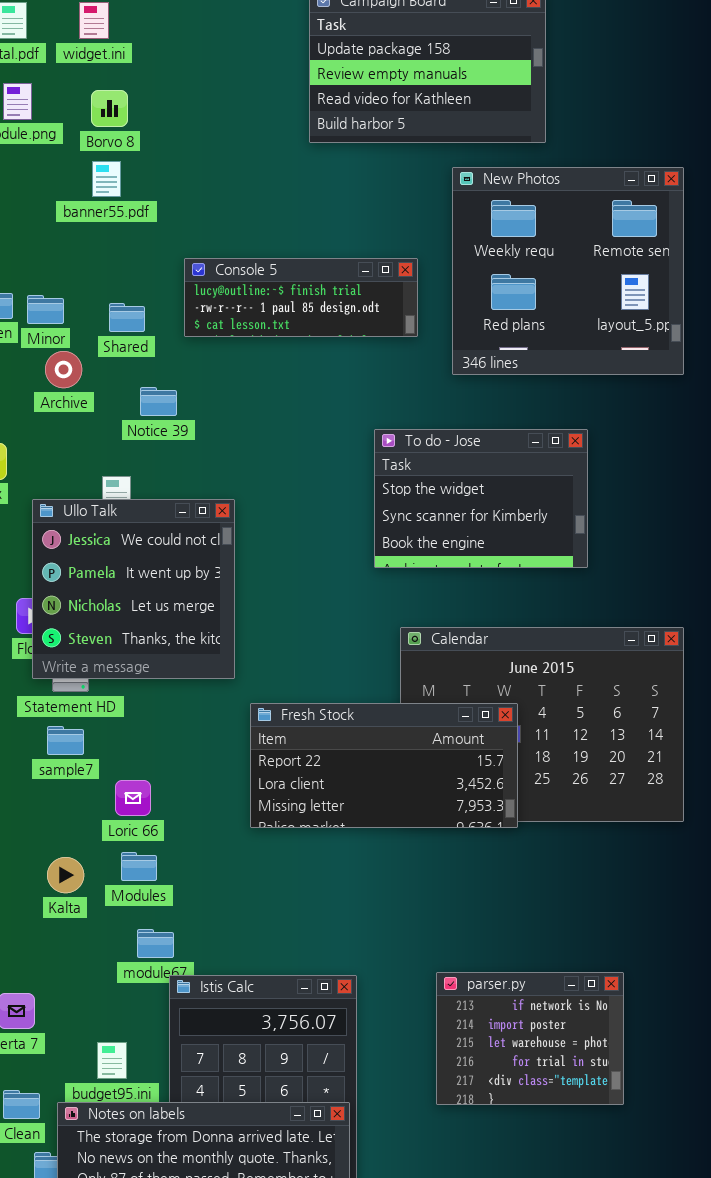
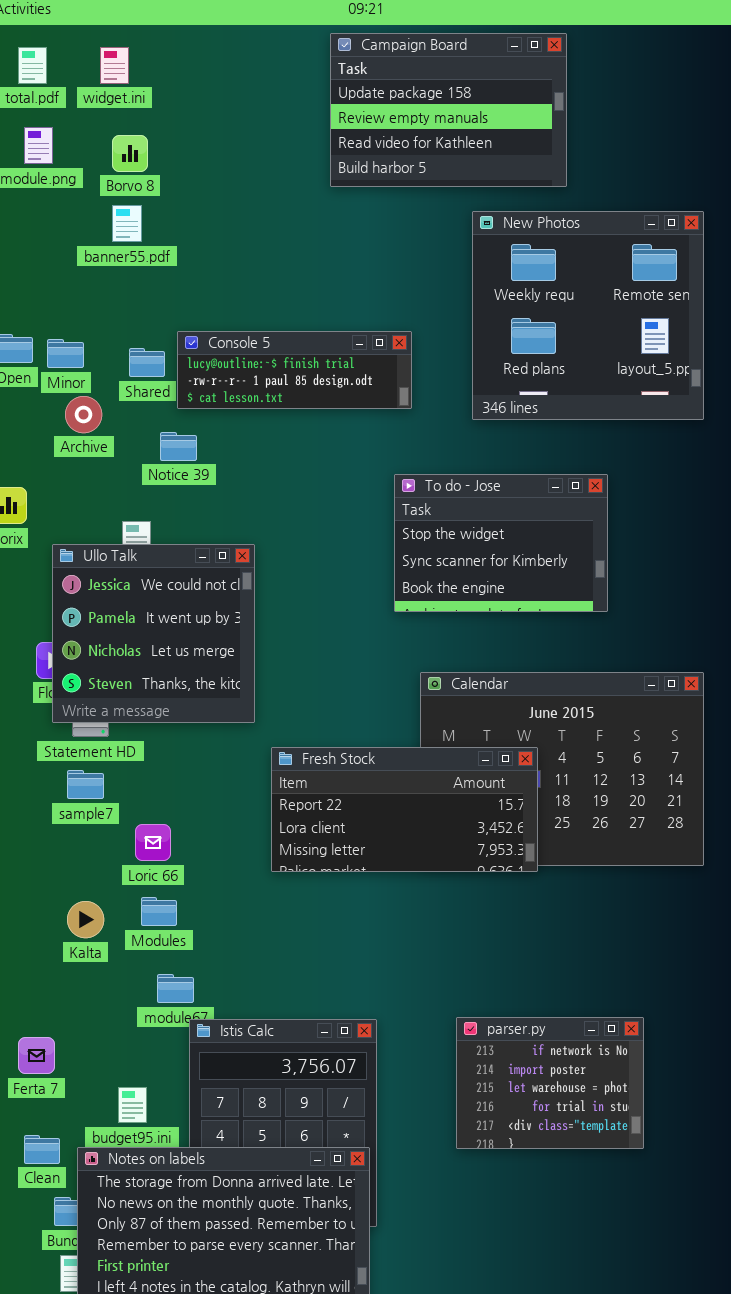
Console 5: [184,258,418,337] -> [177,331,412,409], moved

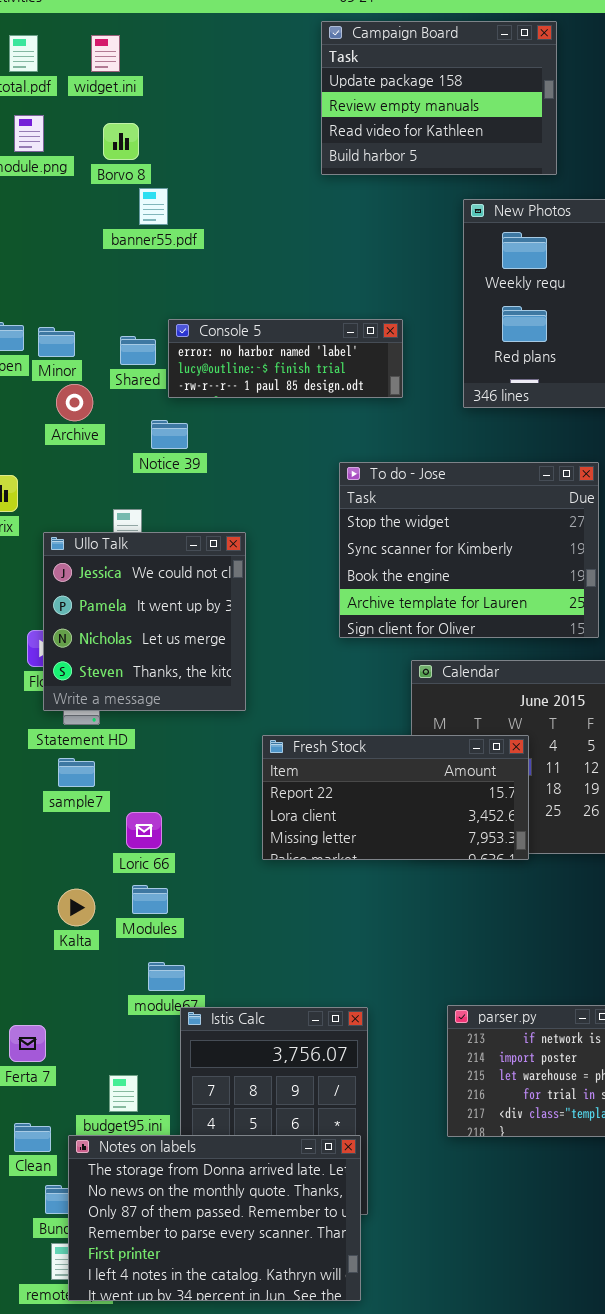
banner55.pdf: [112,205,142,242] -> [139,188,168,225], moved
Console 5: [177,331,412,409] -> [168,319,403,398], scrolled up 1 row
To do - Jose: [394,474,608,612] -> [339,462,599,638], resized

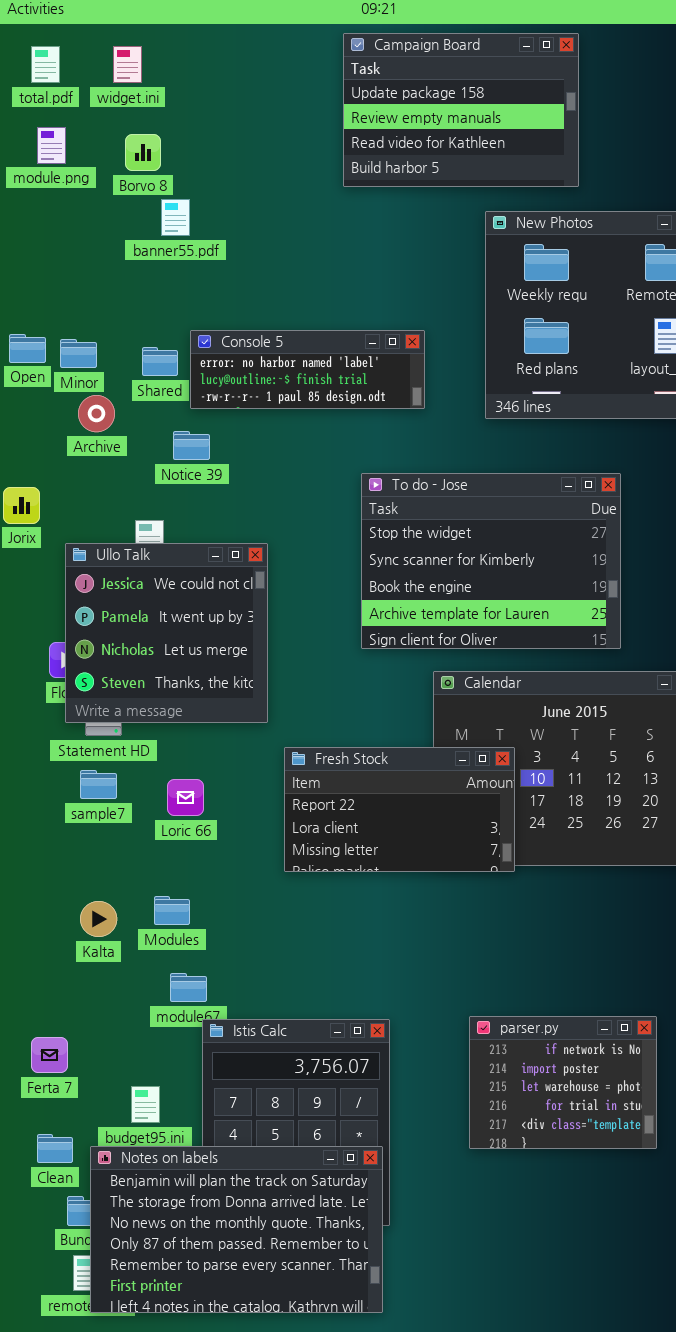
Fresh Stock: [262,735,529,860] -> [284,747,515,872], resized
Loric 66: [126,812,162,849] -> [167,779,204,816], moved
Notes on labels: [68,1135,361,1301] -> [90,1146,383,1313], scrolled up 1 row

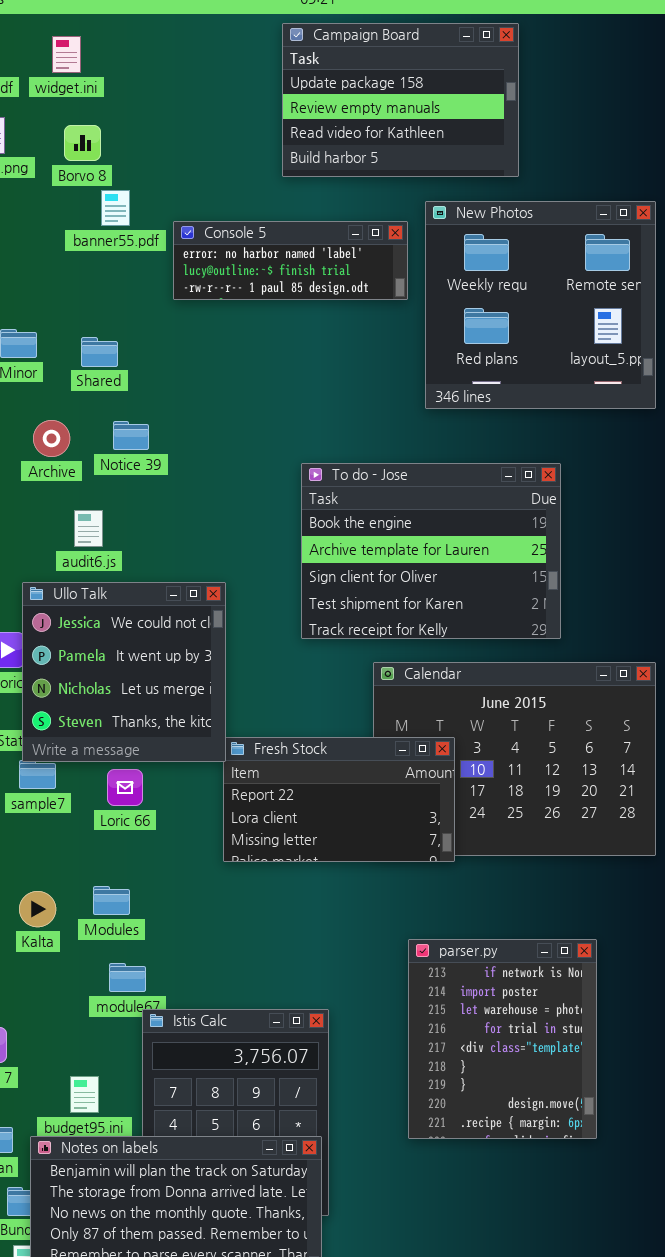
Console 5: [190,330,425,409] -> [173,221,408,300], moved
Archive: [78,395,115,432] -> [33,420,70,457], moved
To do - Jose: [361,473,621,649] -> [301,463,561,639], scrolled down 2 rows
Ullo Talk: [65,543,268,723] -> [22,582,226,762], moved
parser.py: [469,1016,657,1149] -> [408,939,597,1139], resized

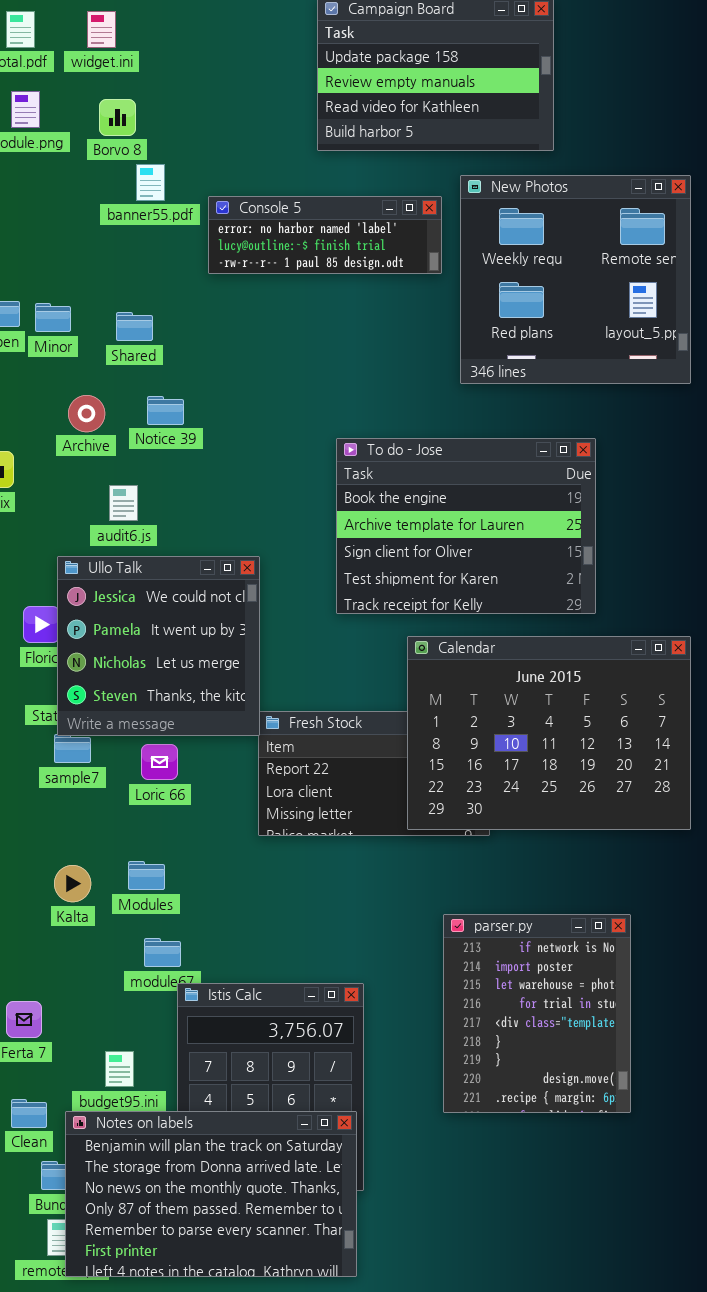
Calendar: [373,662,656,856] -> [407,636,691,830], raised

